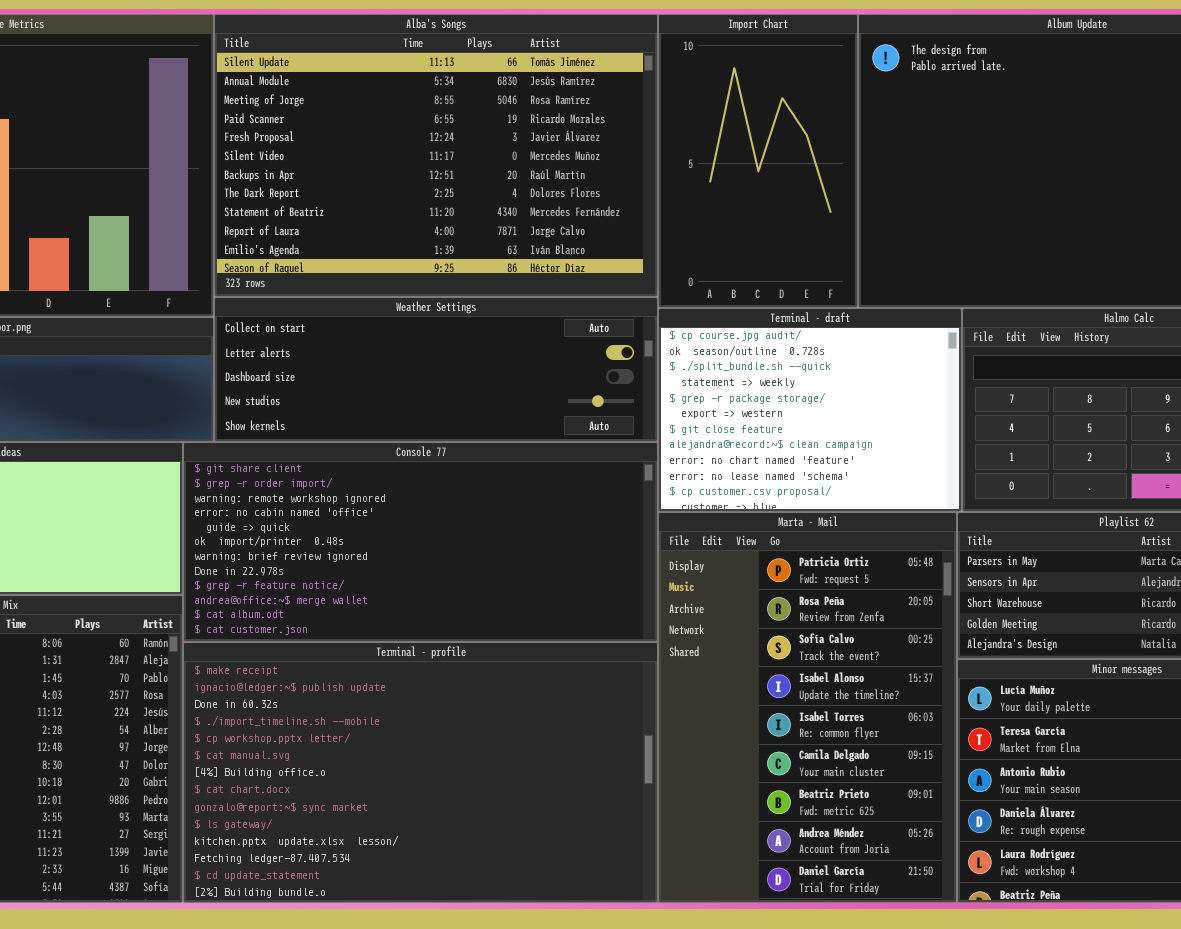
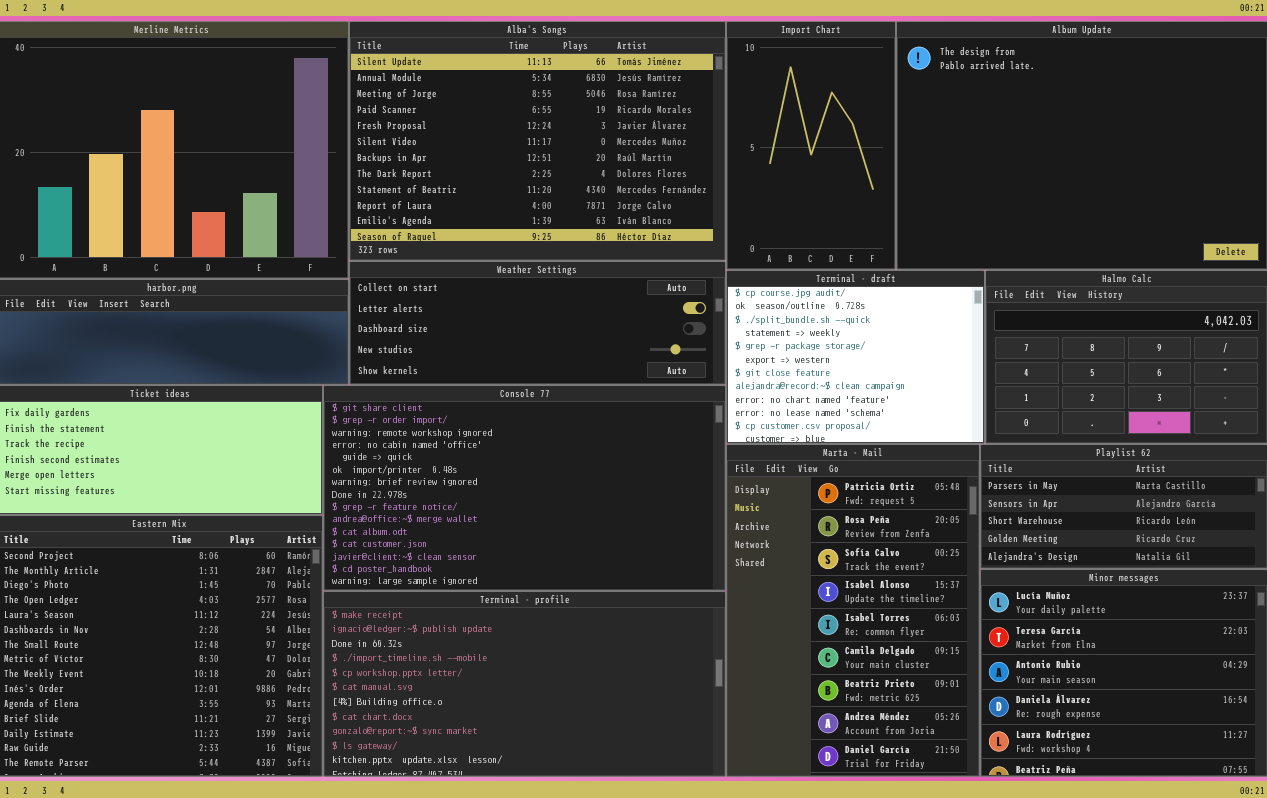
Console 77: [183,442,658,642] -> [323,385,726,591], resized
Terminal - profile: [183,642,658,903] -> [323,591,726,777], resized

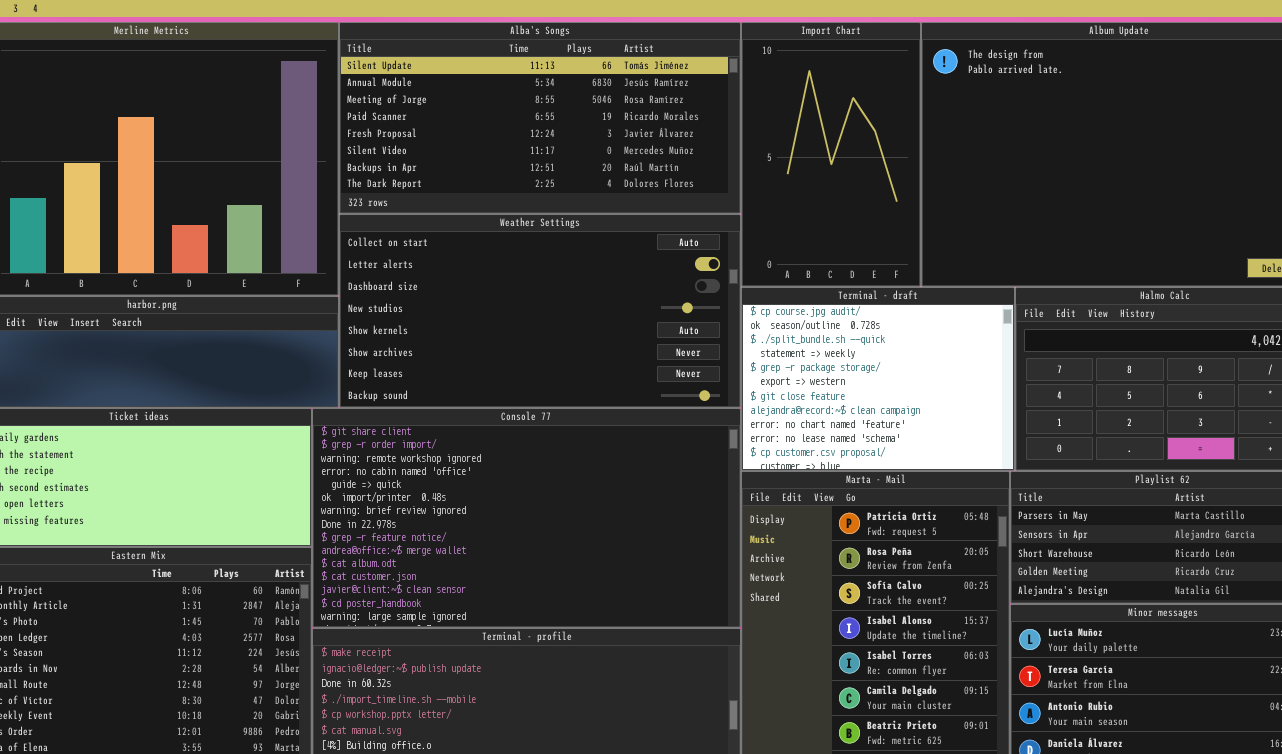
Alba's Songs: [349,21,726,261] -> [339,22,741,214], resized
Weather Settings: [349,261,726,385] -> [339,214,741,408], resized

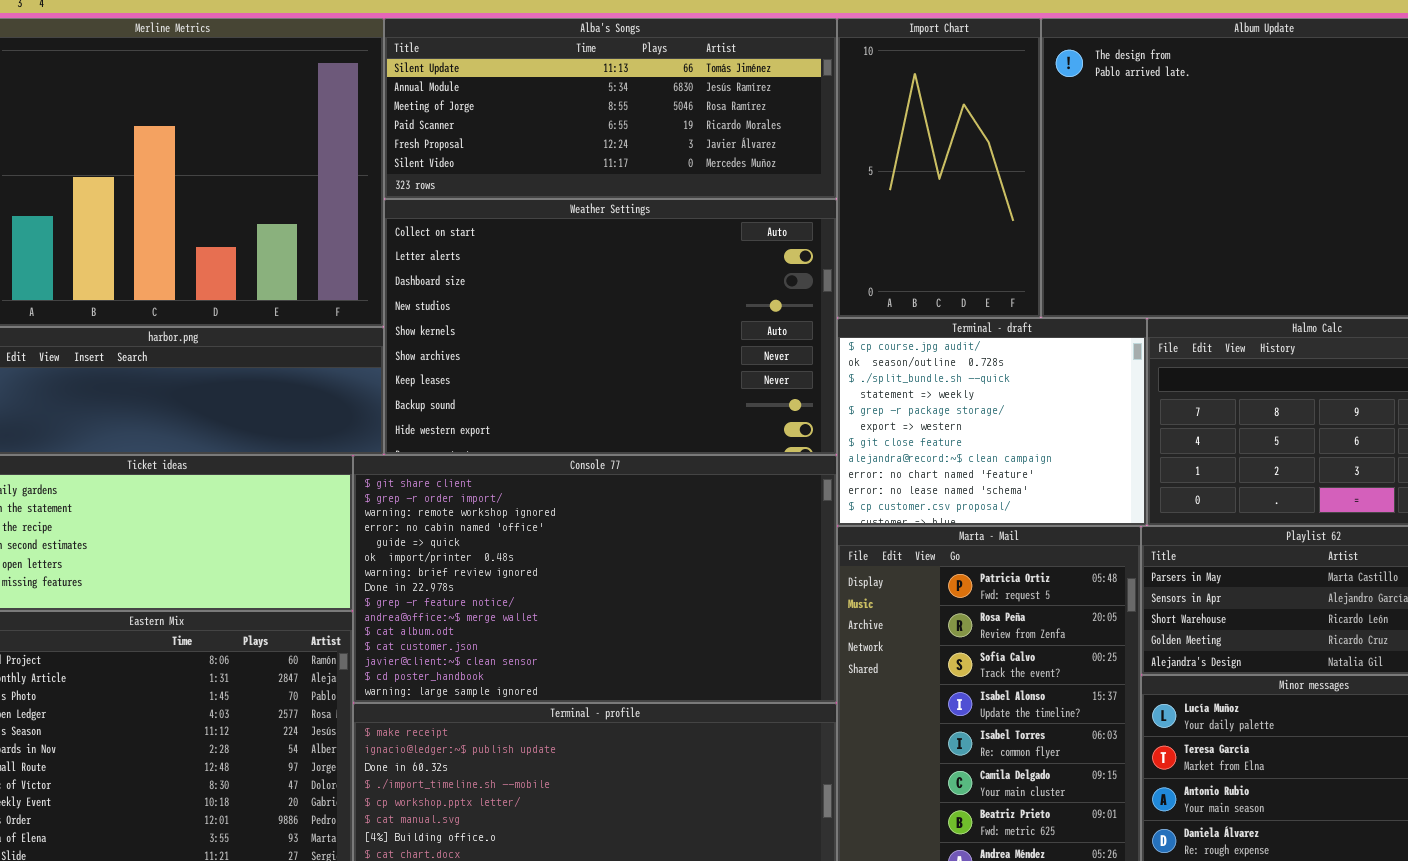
Alba's Songs: [339,22,741,214] -> [384,18,837,199], resized
Weather Settings: [339,214,741,408] -> [384,199,837,455], resized

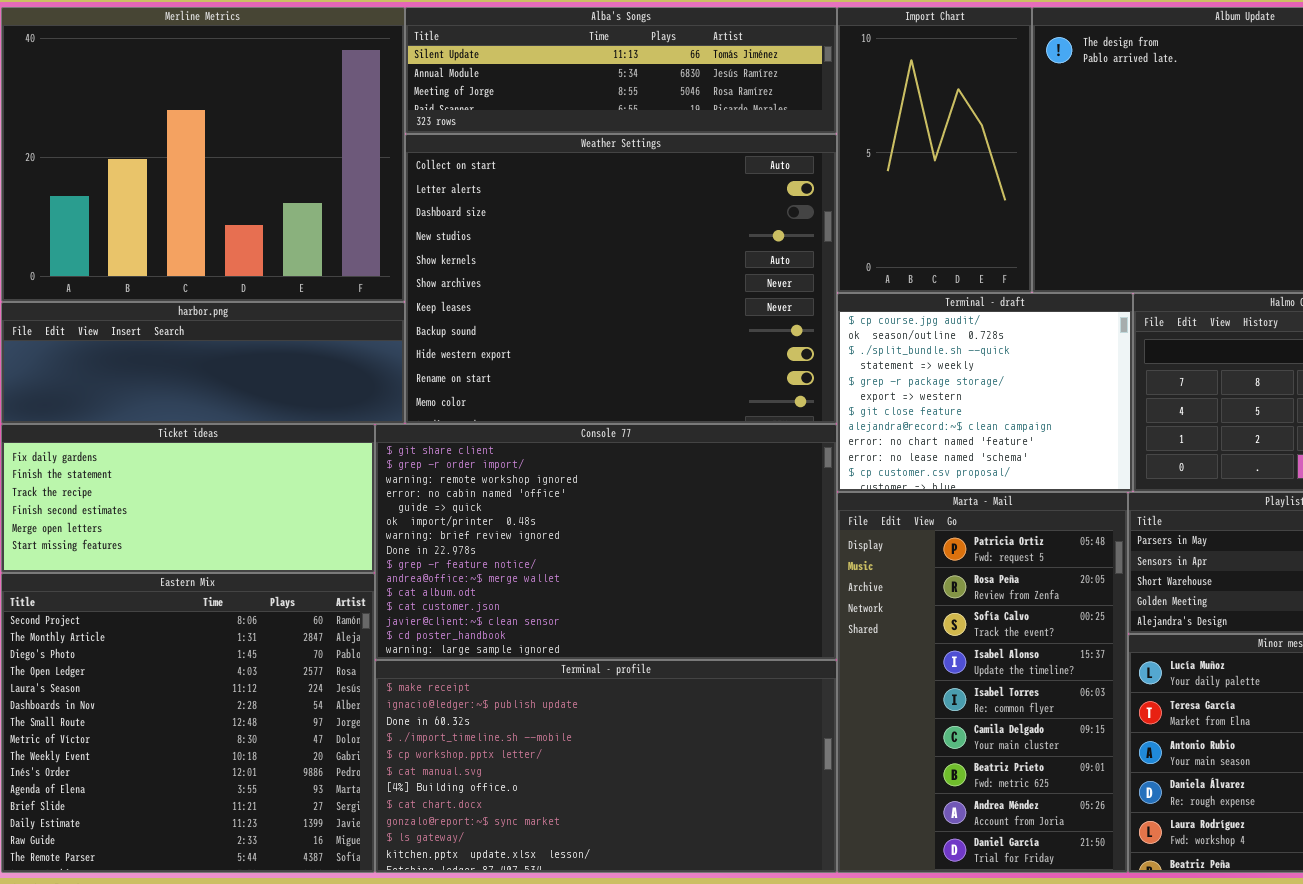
Alba's Songs: [384,18,837,199] -> [405,7,837,134], resized
Weather Settings: [384,199,837,455] -> [405,134,837,424], resized

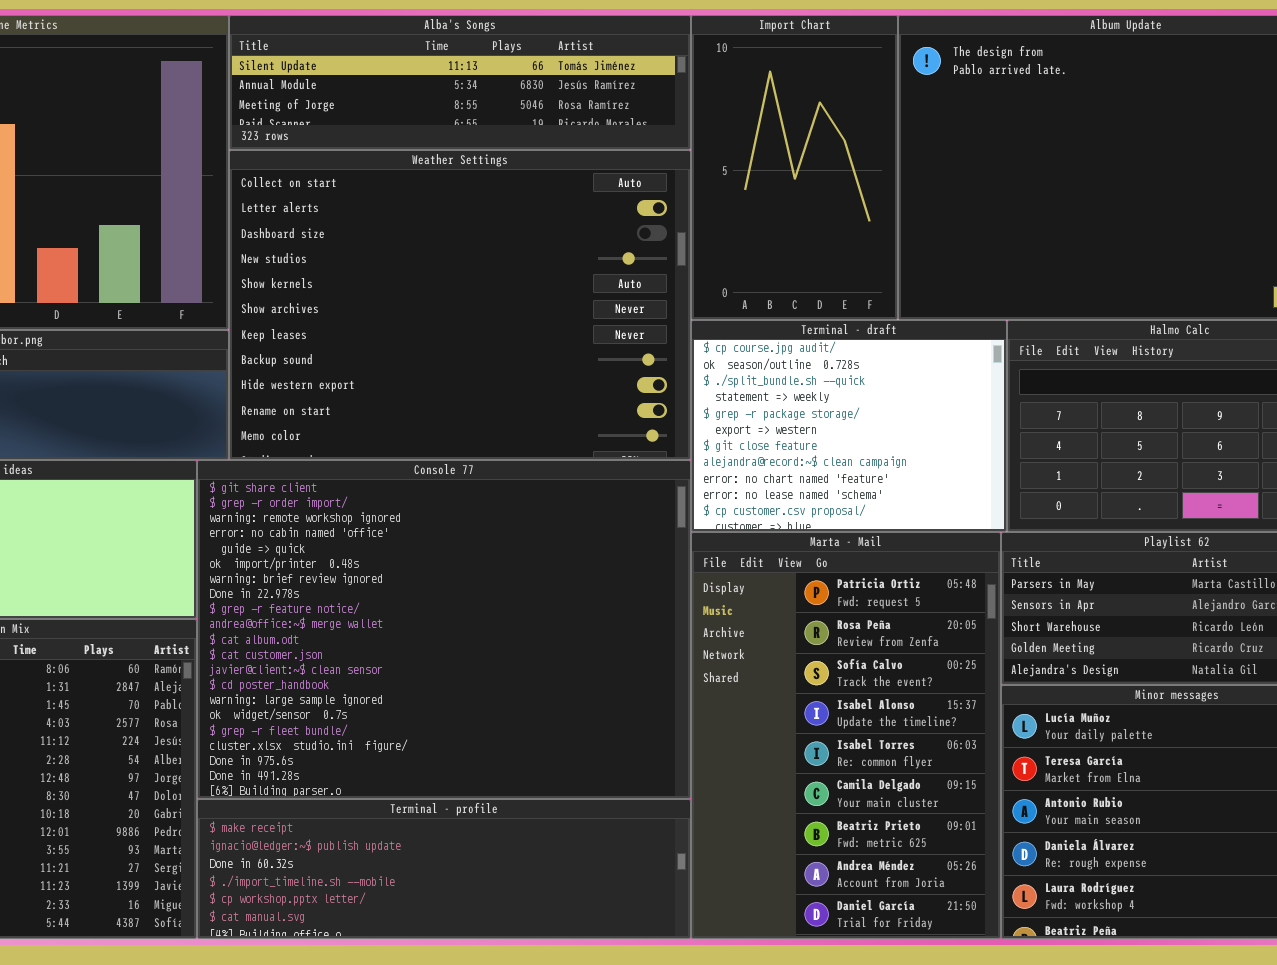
Console 77: [375,424,837,660] -> [197,460,691,799], resized
Terminal - profile: [375,660,837,873] -> [197,799,691,939], resized

